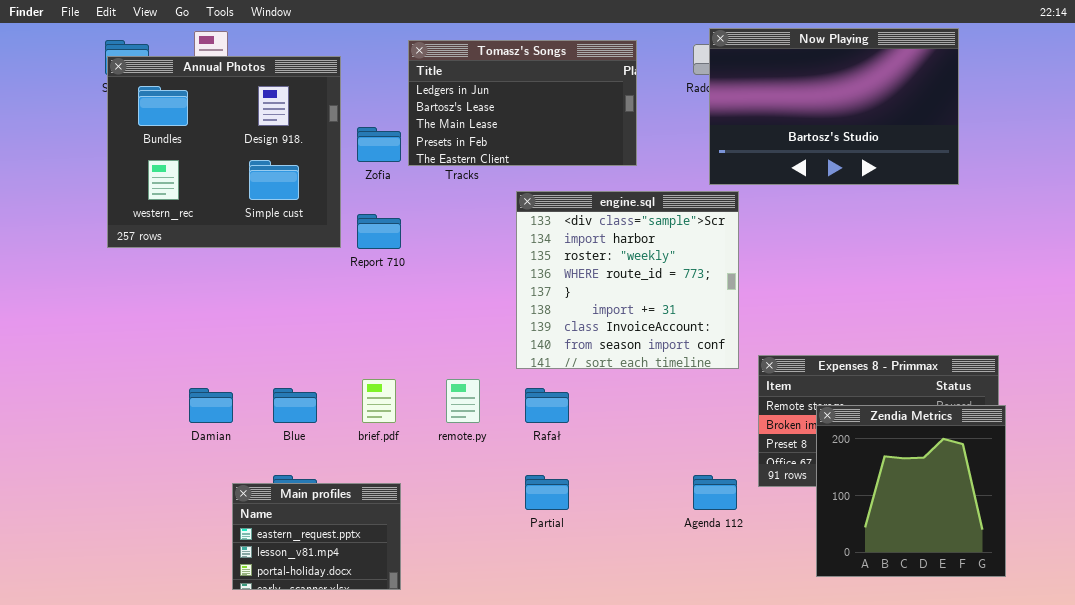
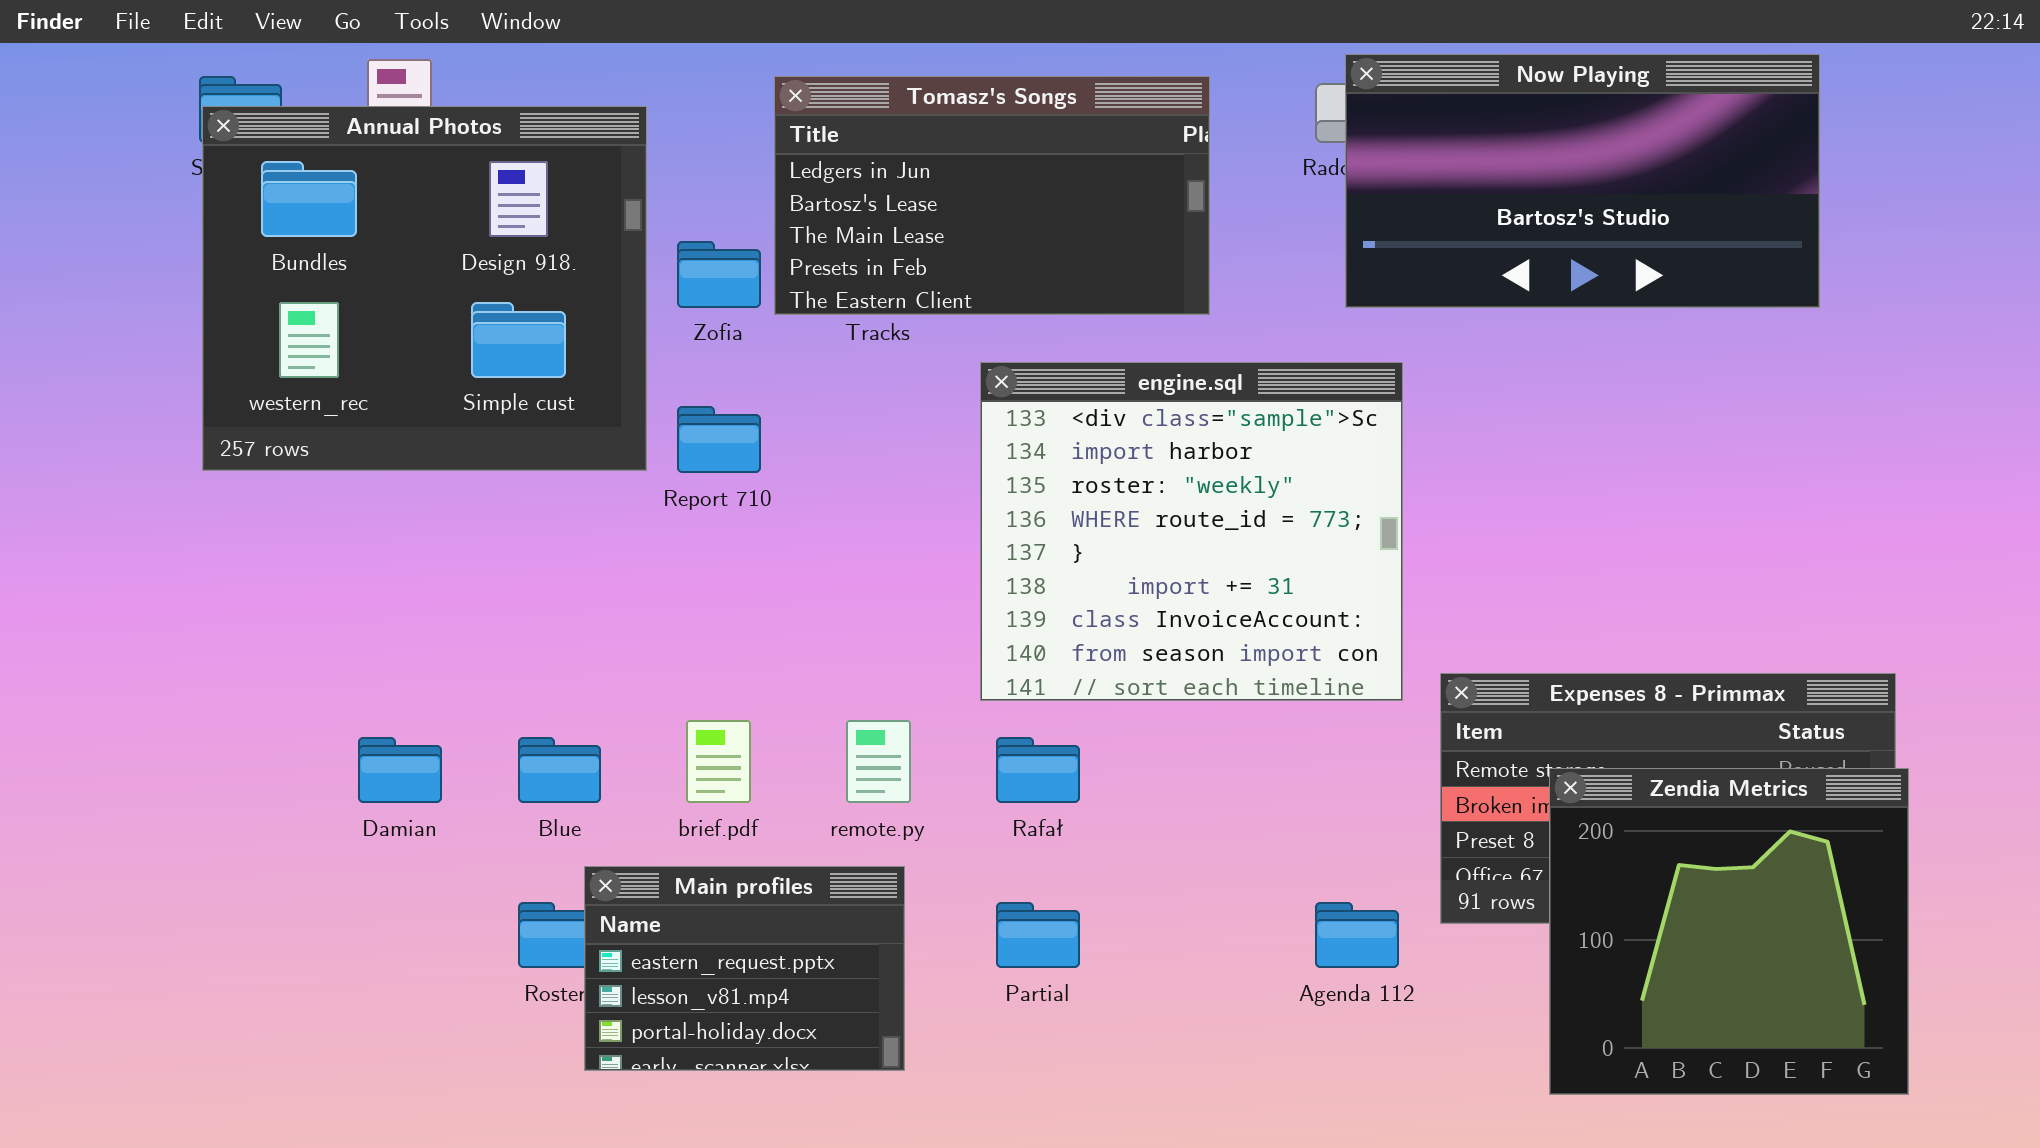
Now Playing: [709,28,959,185] -> [1345,54,1820,308], resized
Main profiles: [232,483,401,590] -> [584,866,905,1071], moved

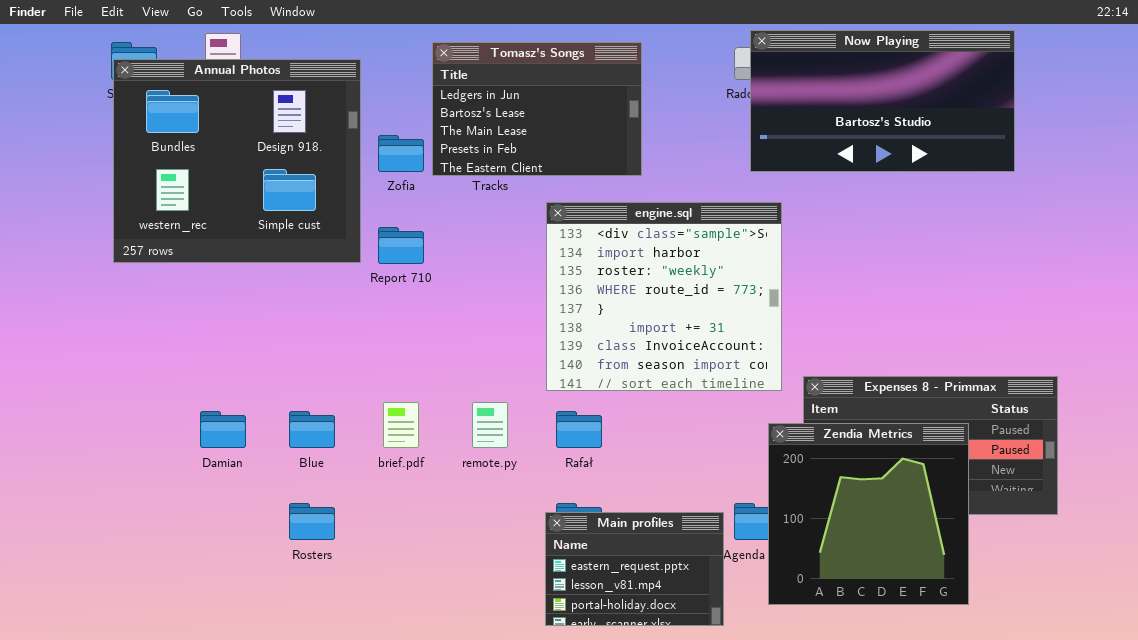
Tomasz's Songs: [774,76,1210,315] -> [432,42,642,176], resized
Zendia Metrics: [1549,768,1909,1095] -> [768,423,969,605], moved
Main profiles: [584,866,905,1071] -> [545,512,724,626], moved

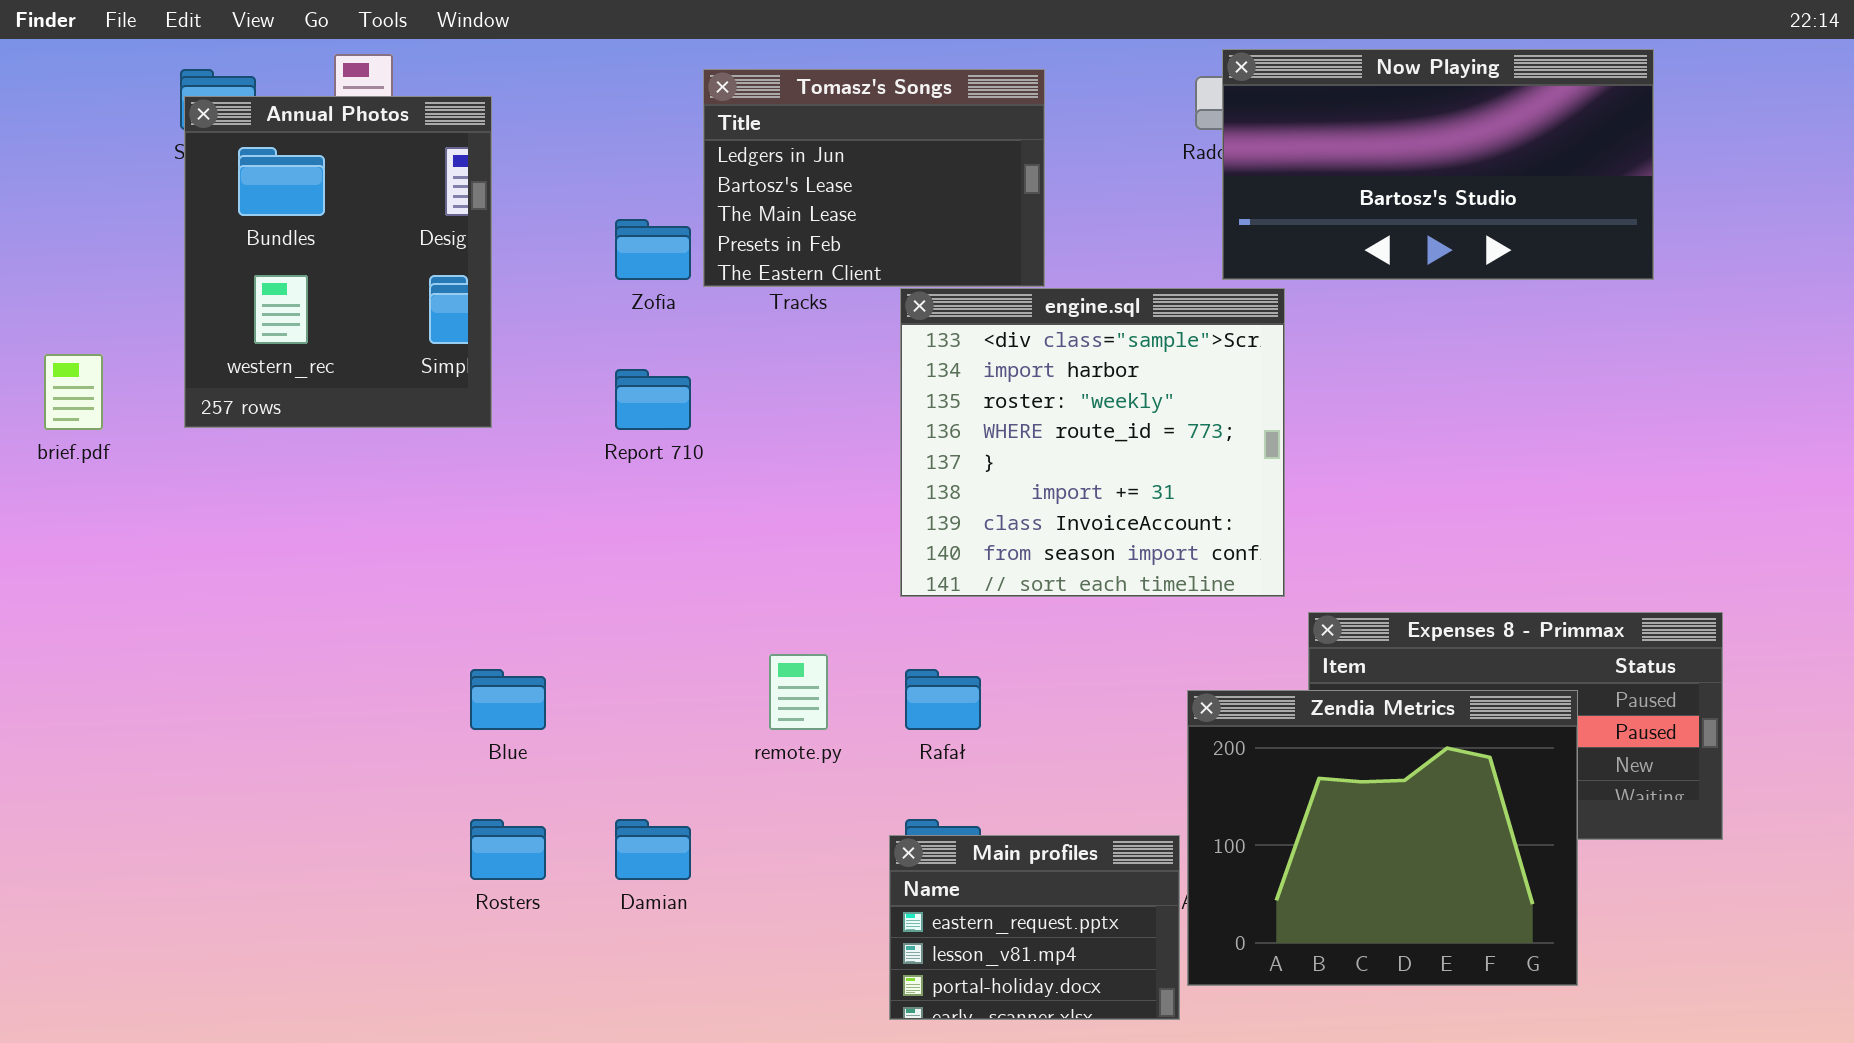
Annual Photos: [113,59,361,263] -> [184,96,492,428], resized
engine.sql: [546,202,782,391] -> [900,288,1285,597], moved
brief.pdf: [383,402,419,448] -> [44,354,103,430], moved
Damian: [200,411,246,448] -> [615,819,691,880], moved
Zendia Metrics: [768,423,969,605] -> [1187,690,1578,986], resized

